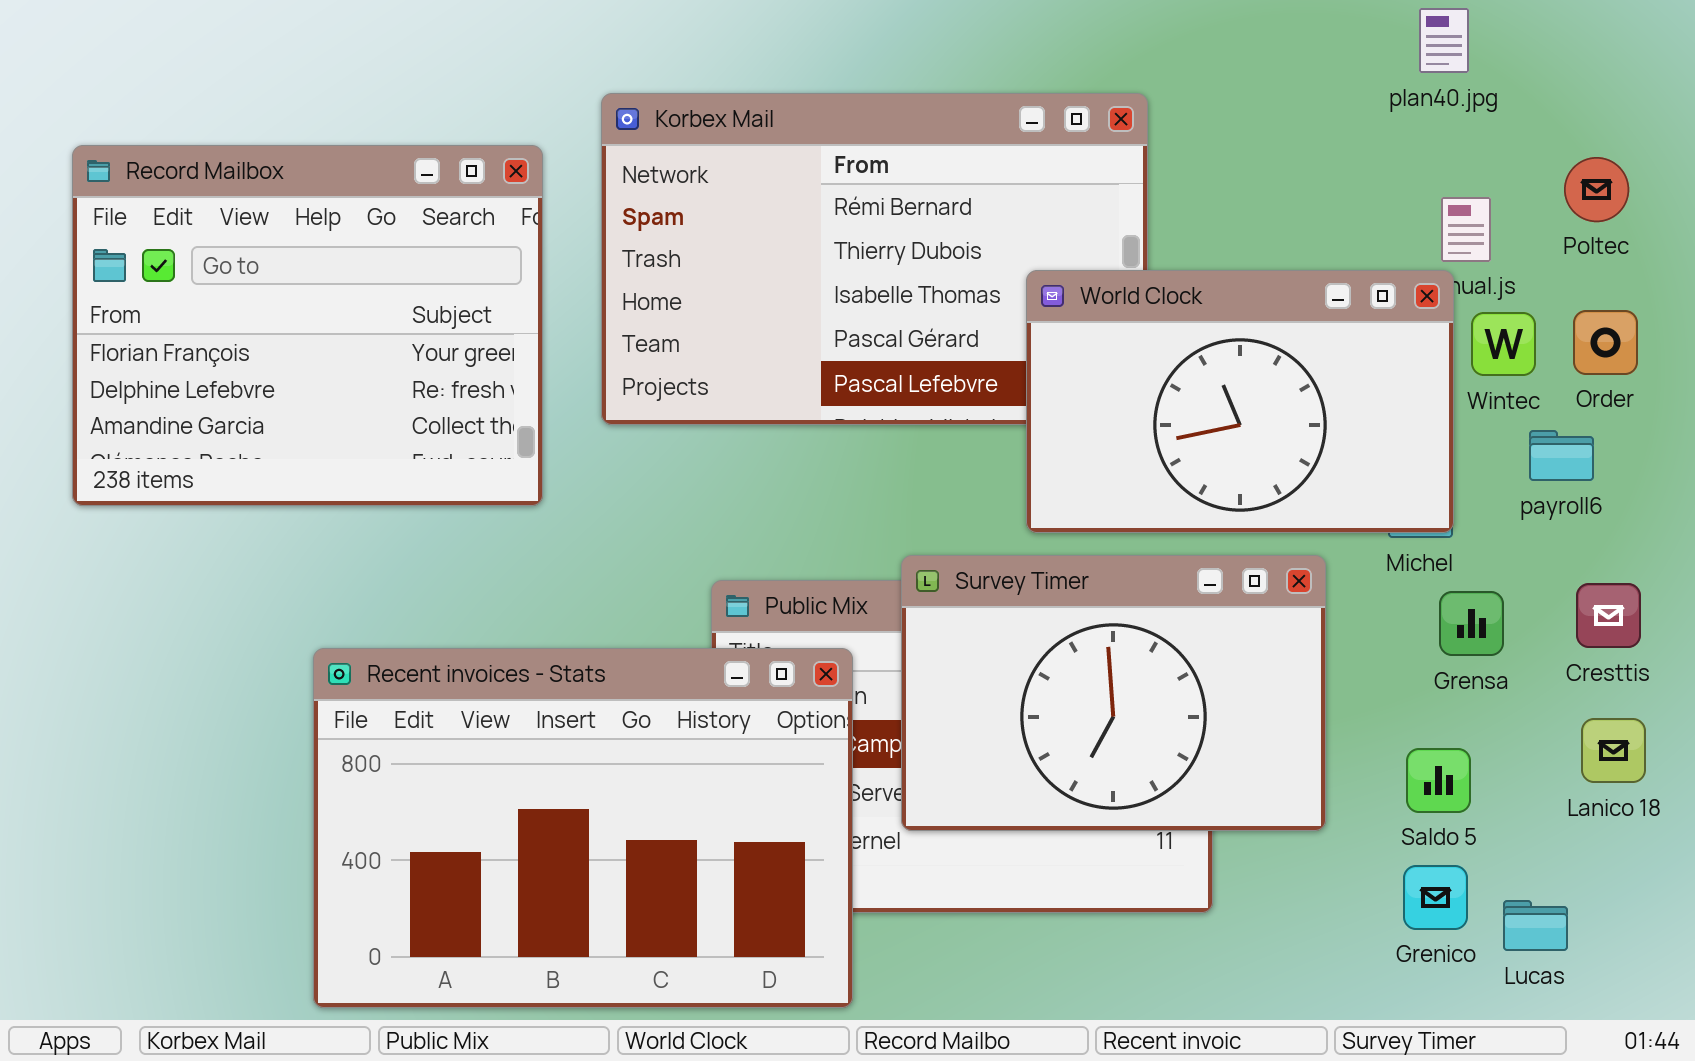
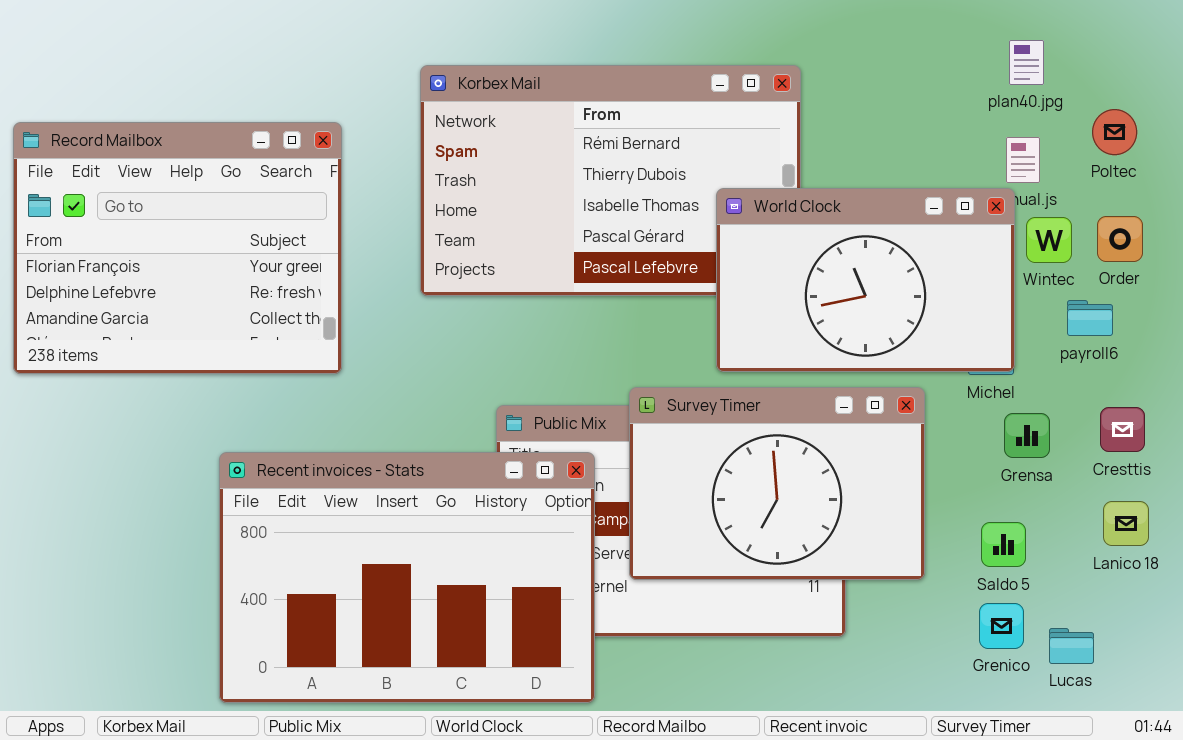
plan40.jpg: [1419,8,1469,73] -> [1009,40,1044,85], moved
Record Mailbox: [72,145,543,506] -> [13,122,342,374], moved

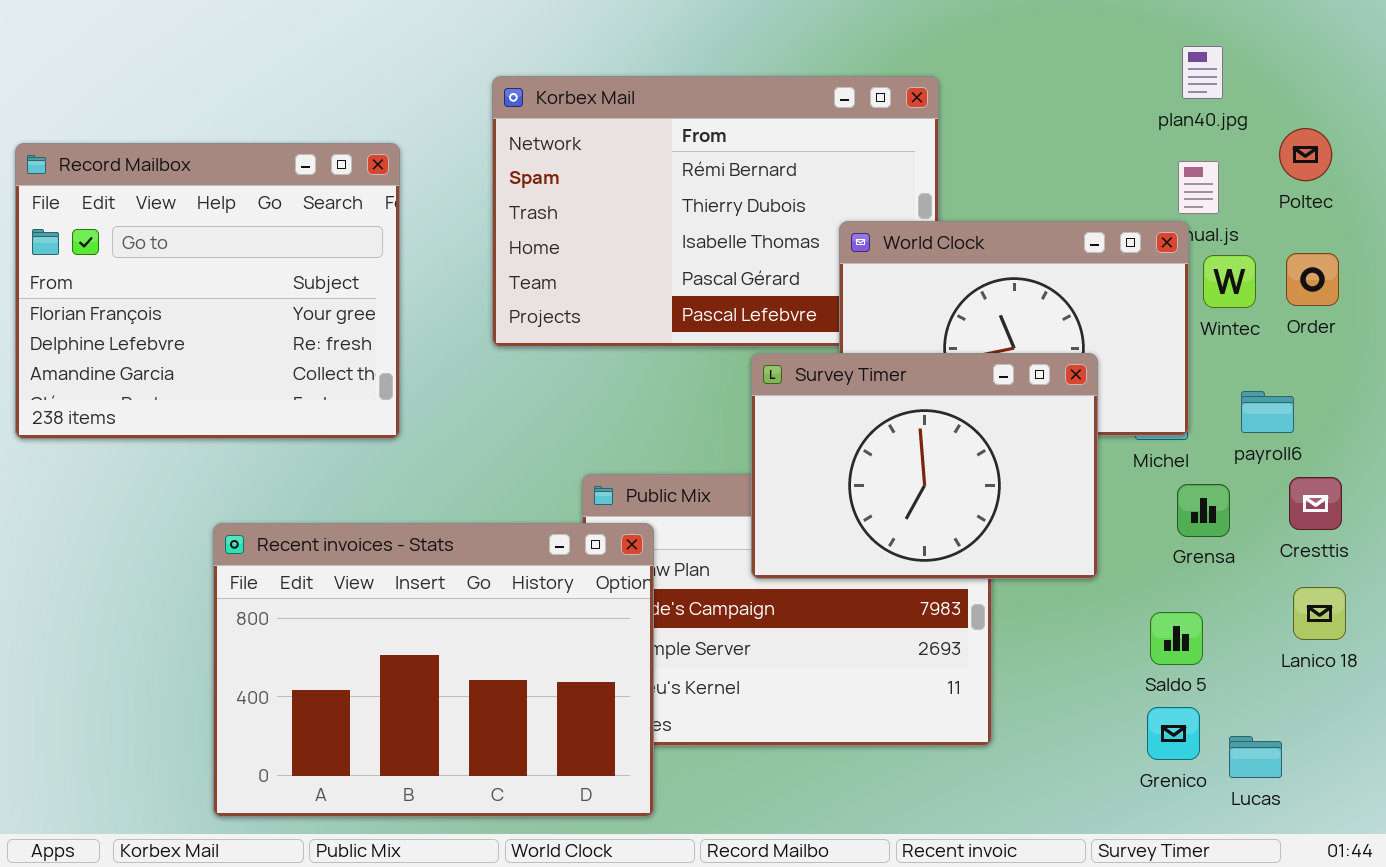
payroll6: [1067,300,1113,336] -> [1241,391,1294,433], moved
Survey Timer: [629,387,925,580] -> [751,353,1098,579], moved
Recent invoices - Stats: [219,452,595,703] -> [213,523,654,817], moved

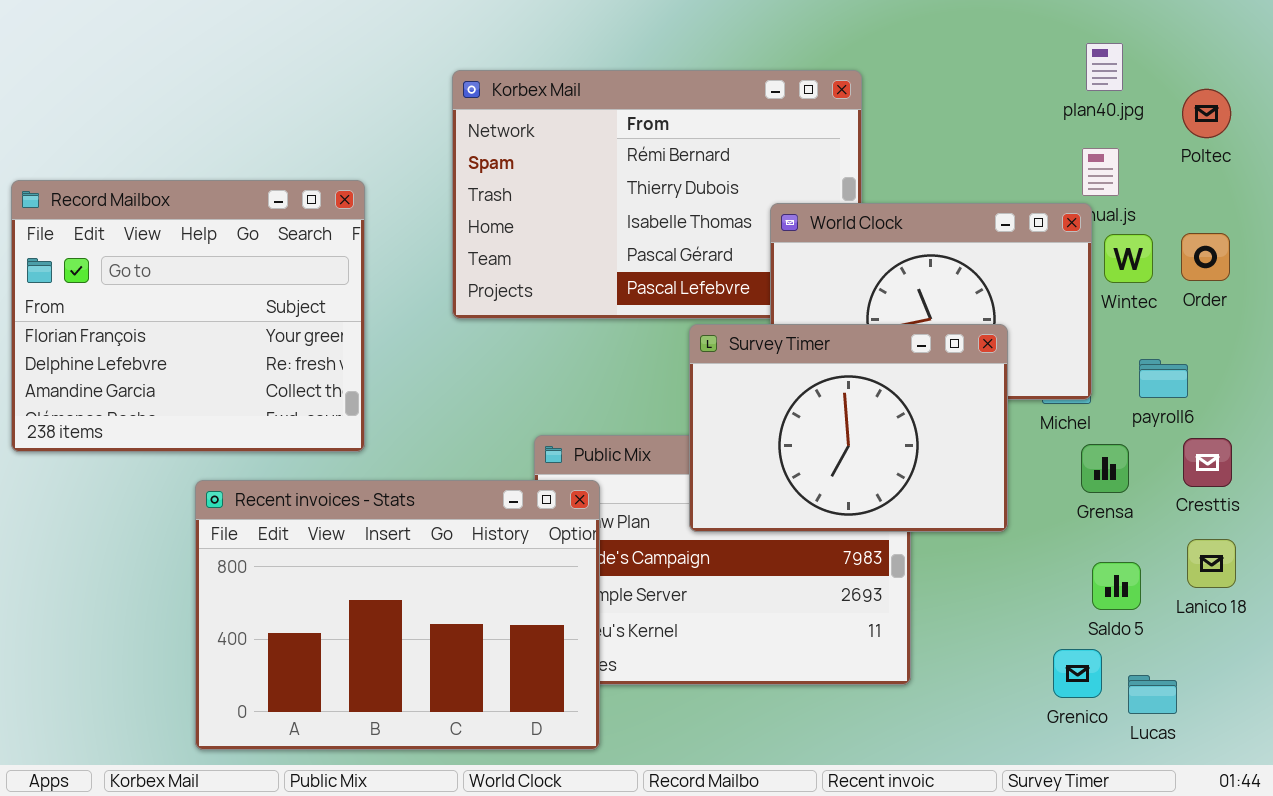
Poltec: [1279,128,1332,181] -> [1182,89,1231,138], moved
Record Mailbox: [15,143,400,439] -> [11,180,365,452], moved
Saldo 5: [1150,612,1203,665] -> [1092,562,1141,610], moved

